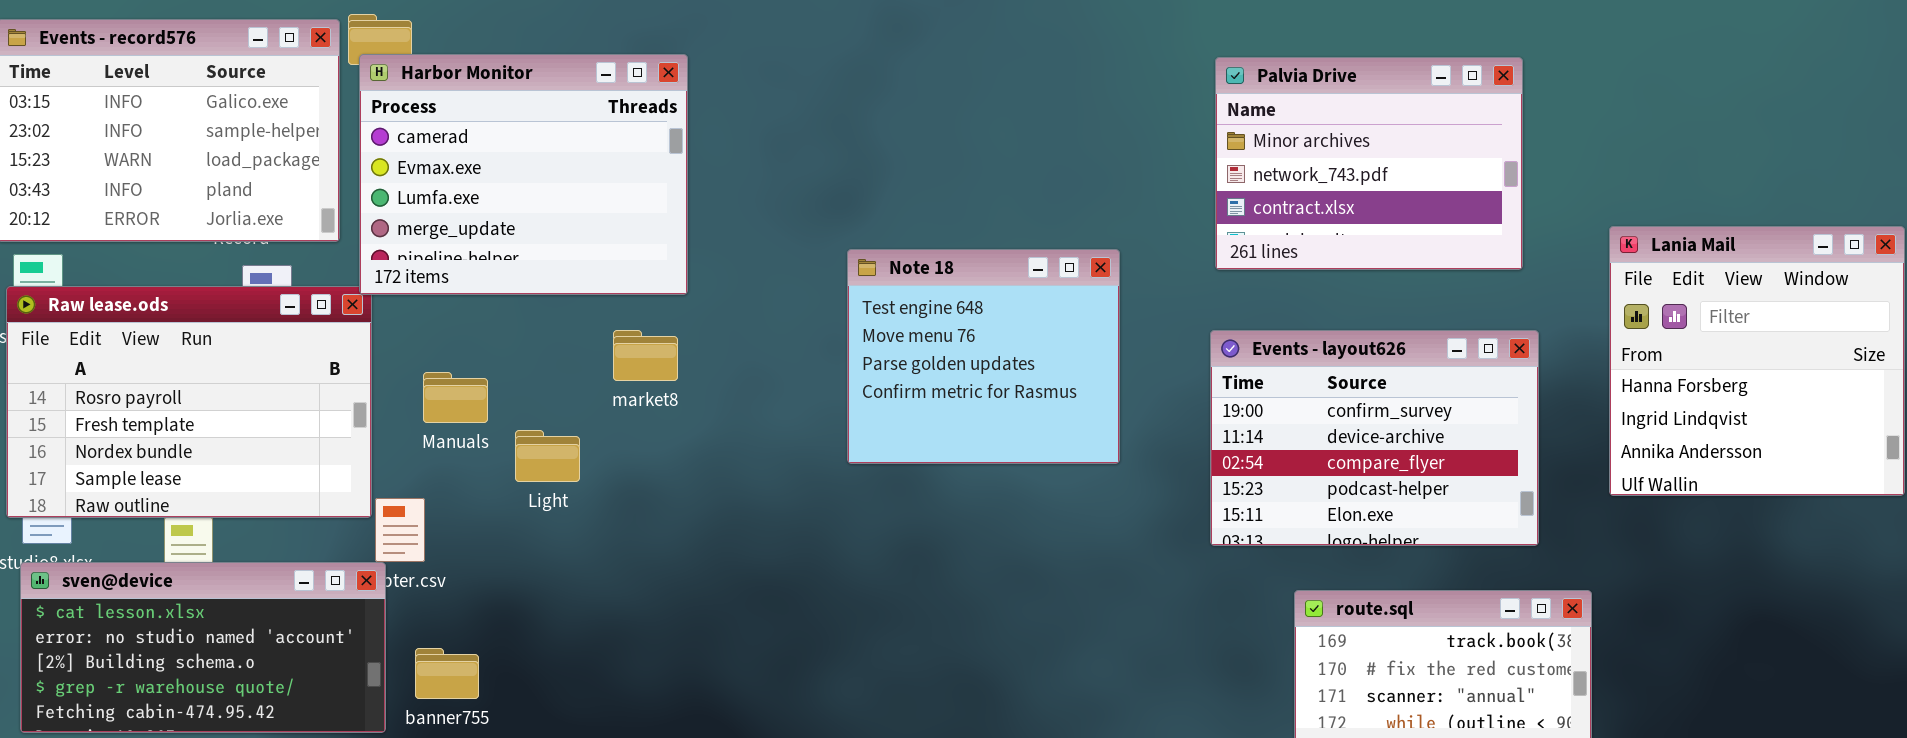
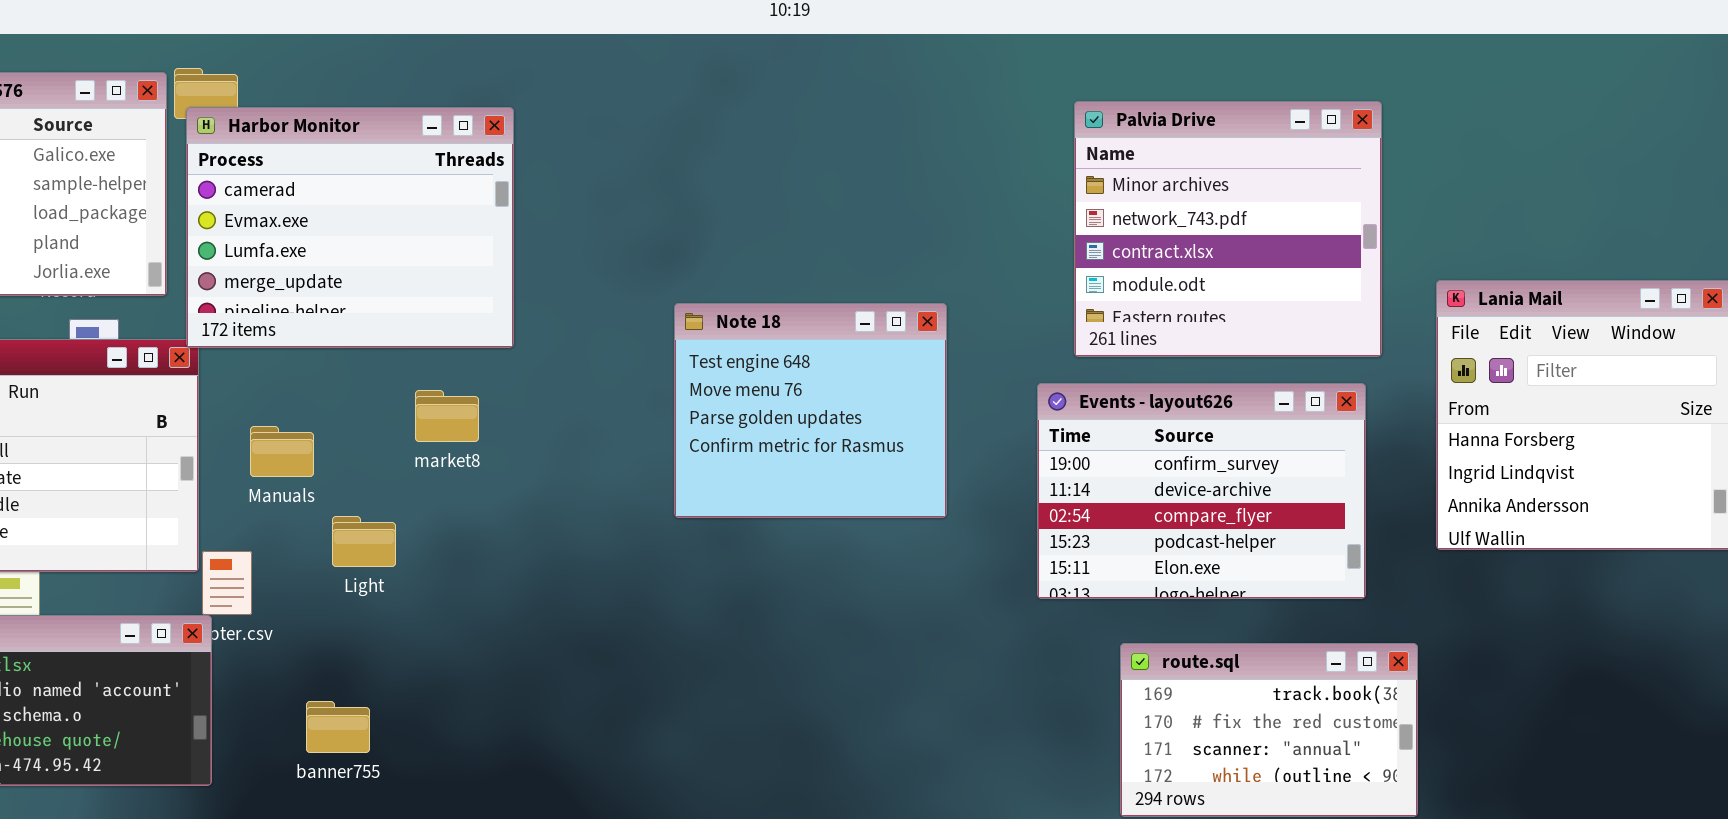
Palvia Drive: [1215,57,1523,270] -> [1074,101,1382,357], moved, resized
market8: [613,330,678,381] -> [415,390,479,442], moved
Light: [515,430,580,482] -> [332,516,396,567], moved
banner755: [415,648,479,699] -> [306,701,370,753], moved

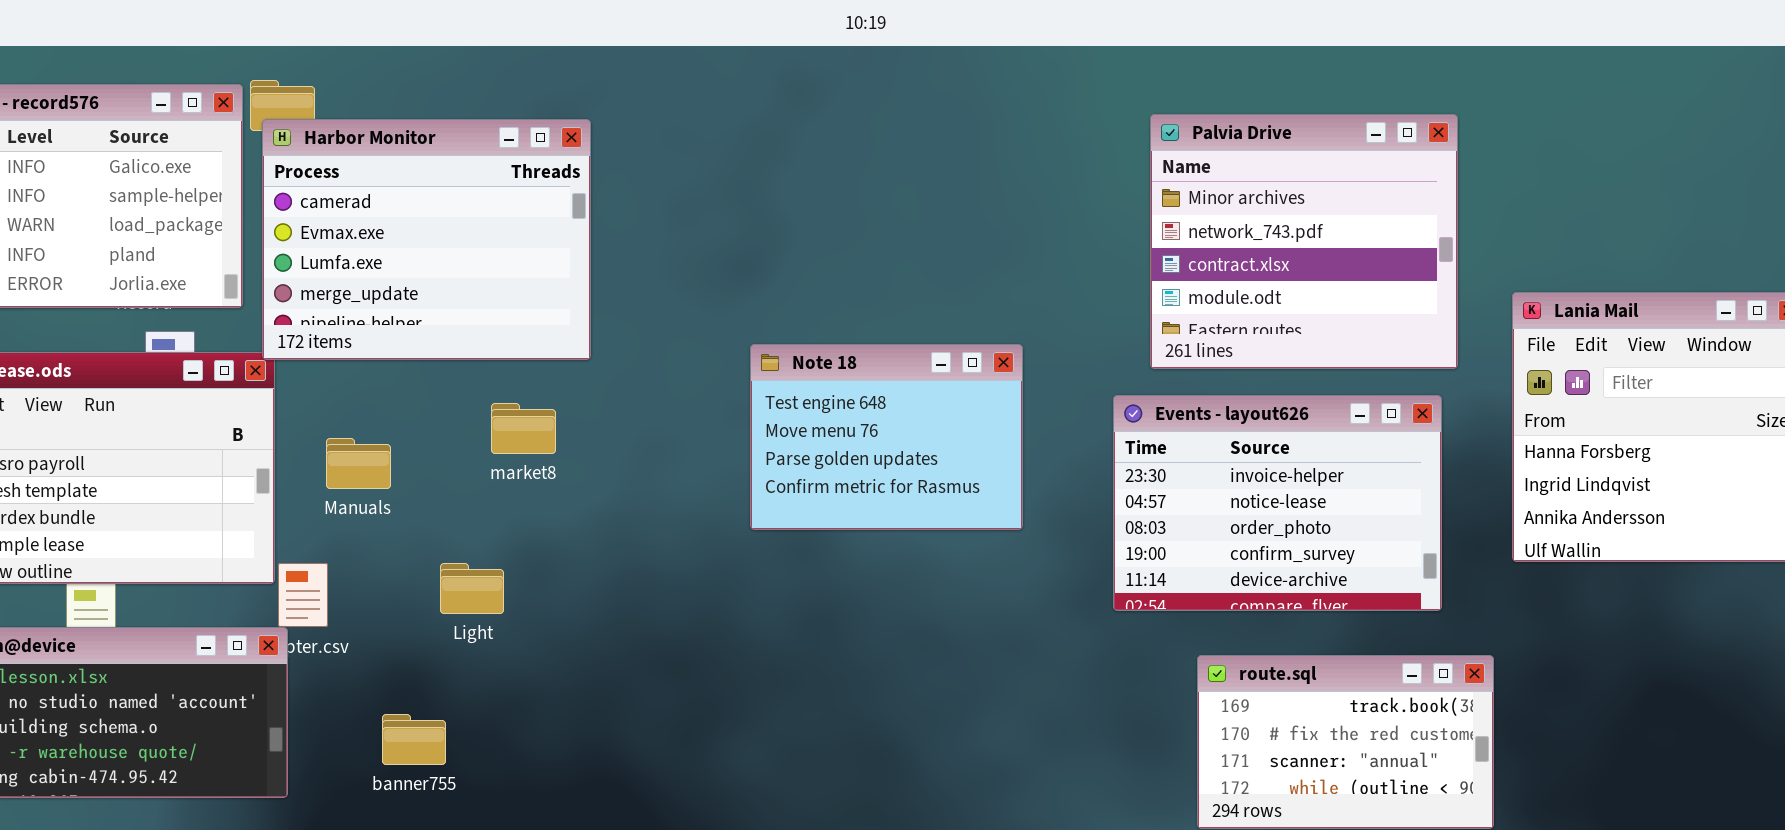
Note 18: [674,303,947,518] -> [750,344,1023,530], resized
Events - layout626: [1037,383,1366,599] -> [1113,395,1442,611], scrolled up 3 rows
Light: [332,516,396,567] -> [440,563,504,614], moved

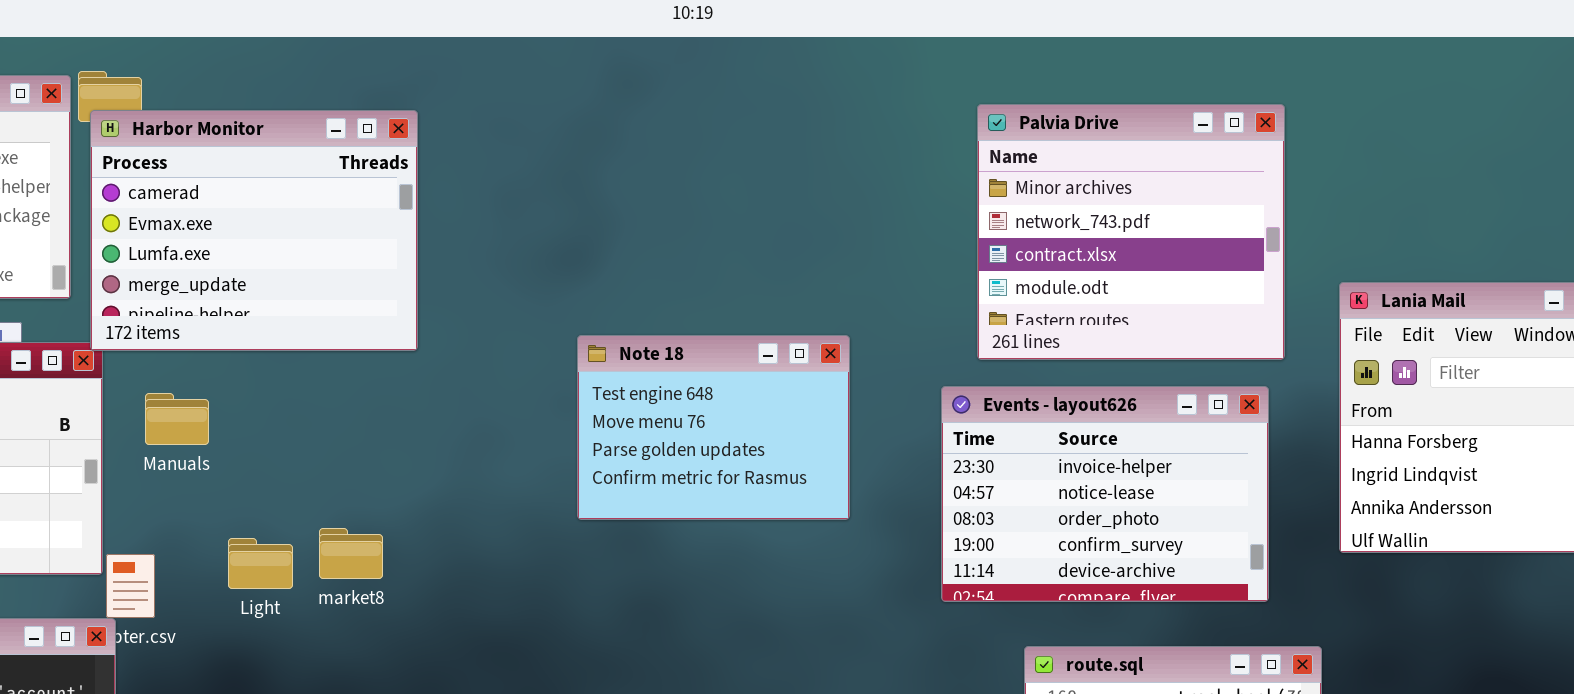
market8: [491,403,556,454] -> [319,528,383,579], moved
Manuals: [326,438,391,489] -> [145,393,209,445], moved
Light: [440,563,504,614] -> [228,538,293,589], moved

